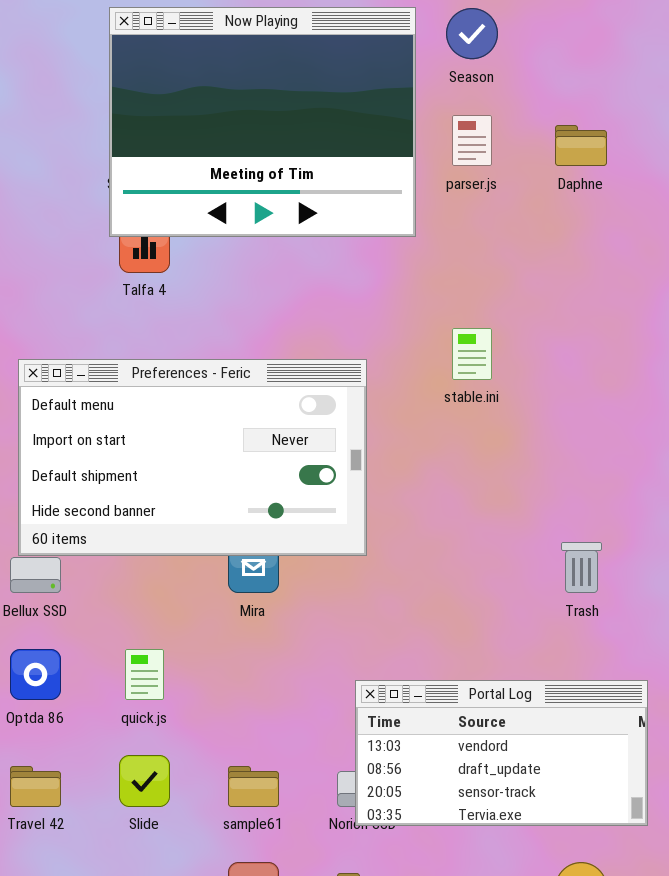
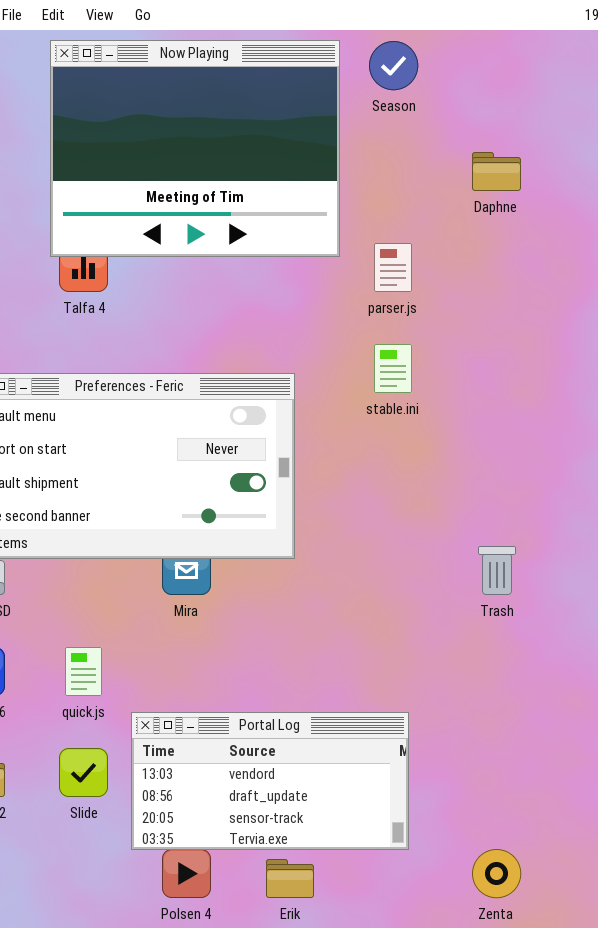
parser.js: [452,115,492,166] -> [374,243,412,292], moved
Portal Log: [355,680,648,826] -> [131,712,409,850], moved

